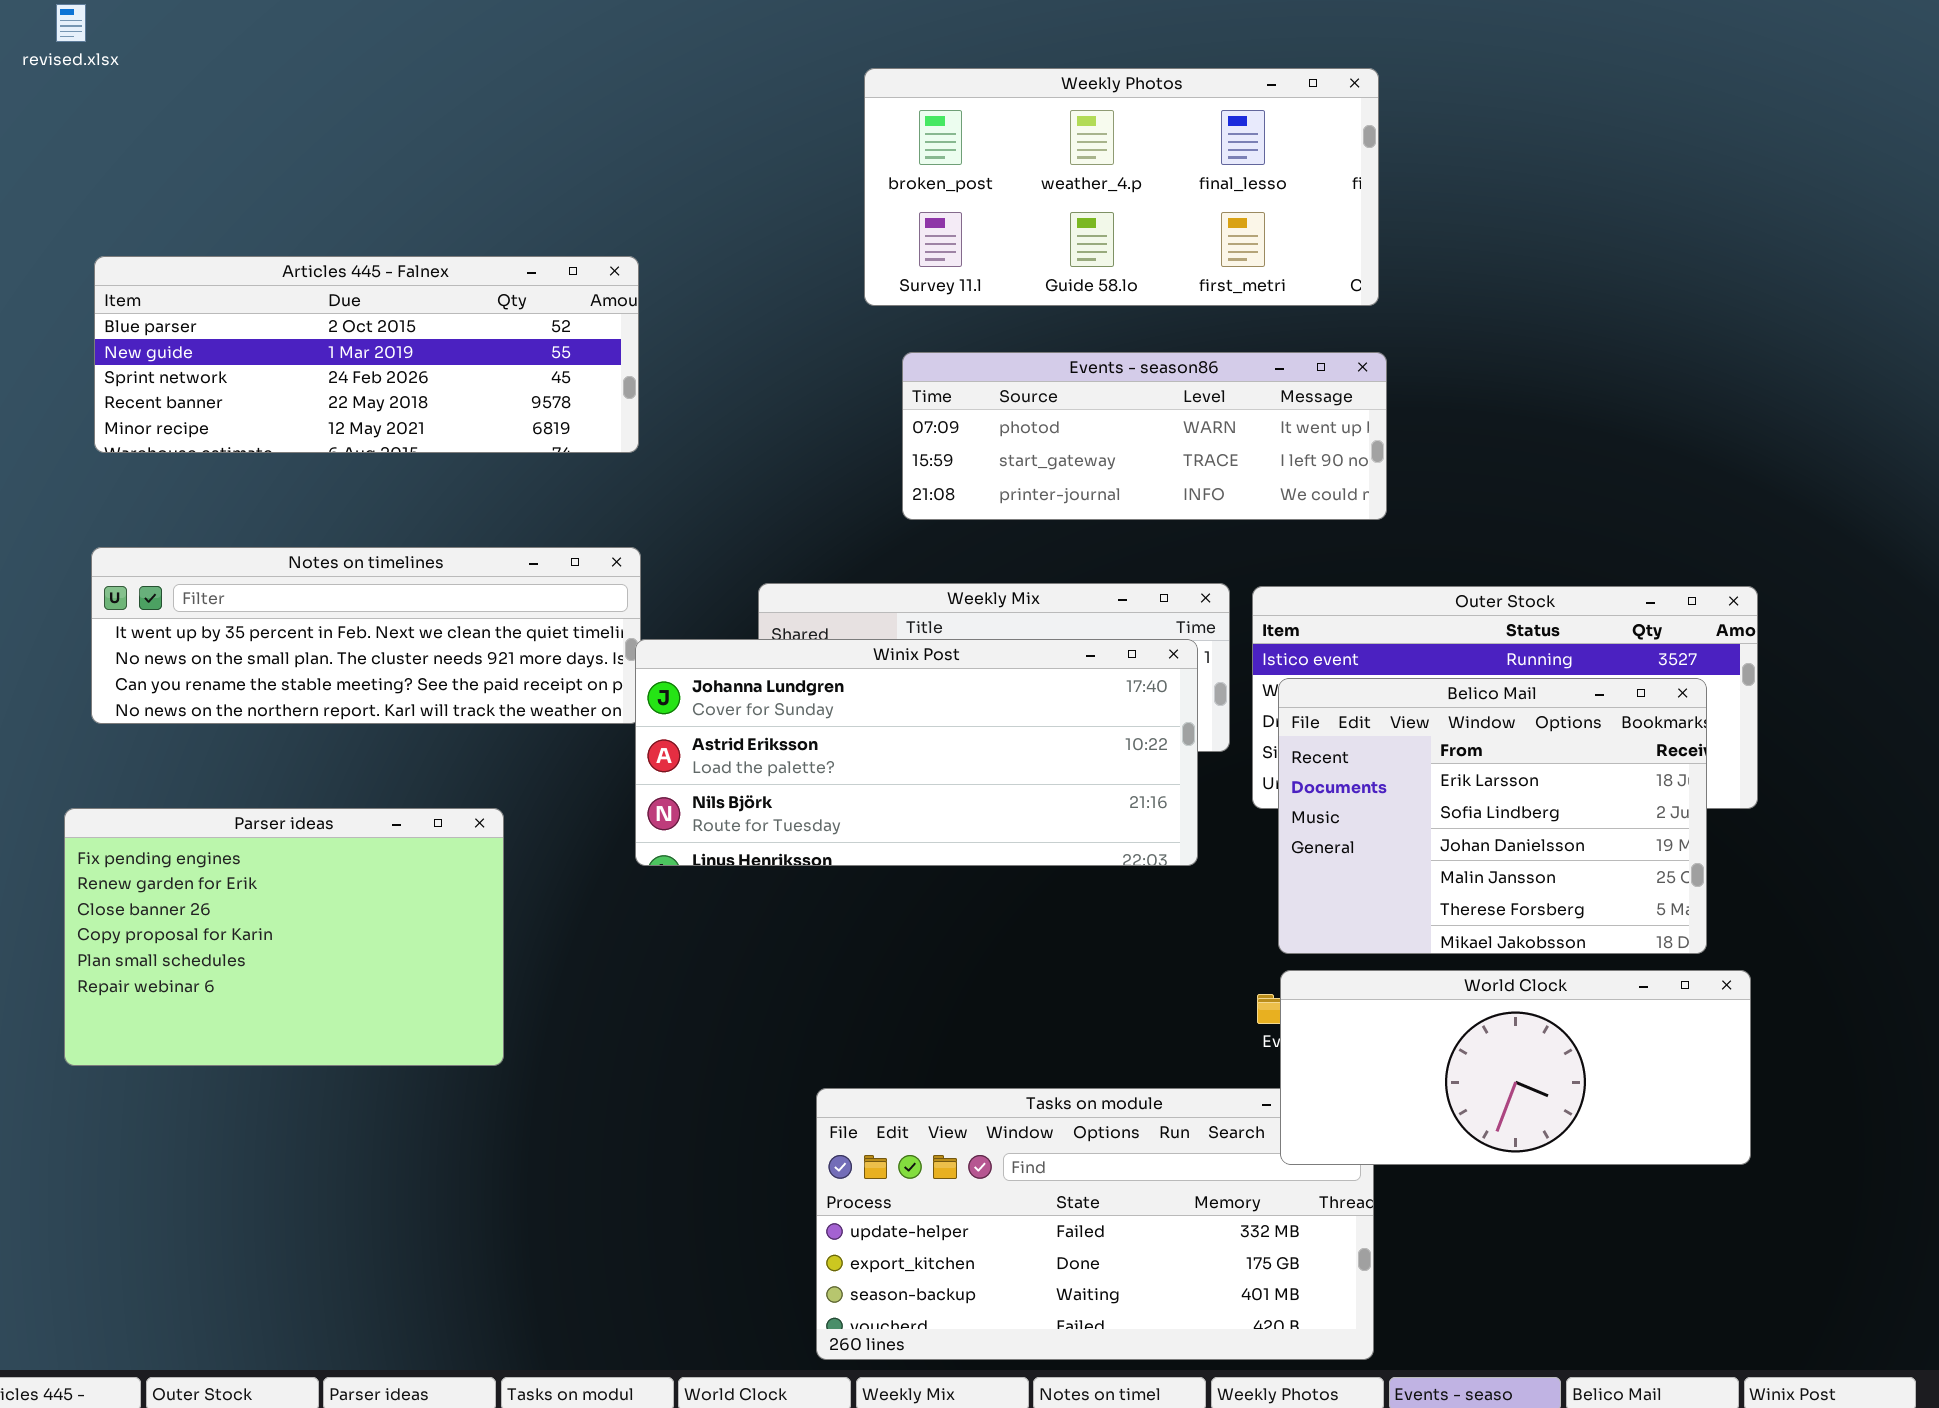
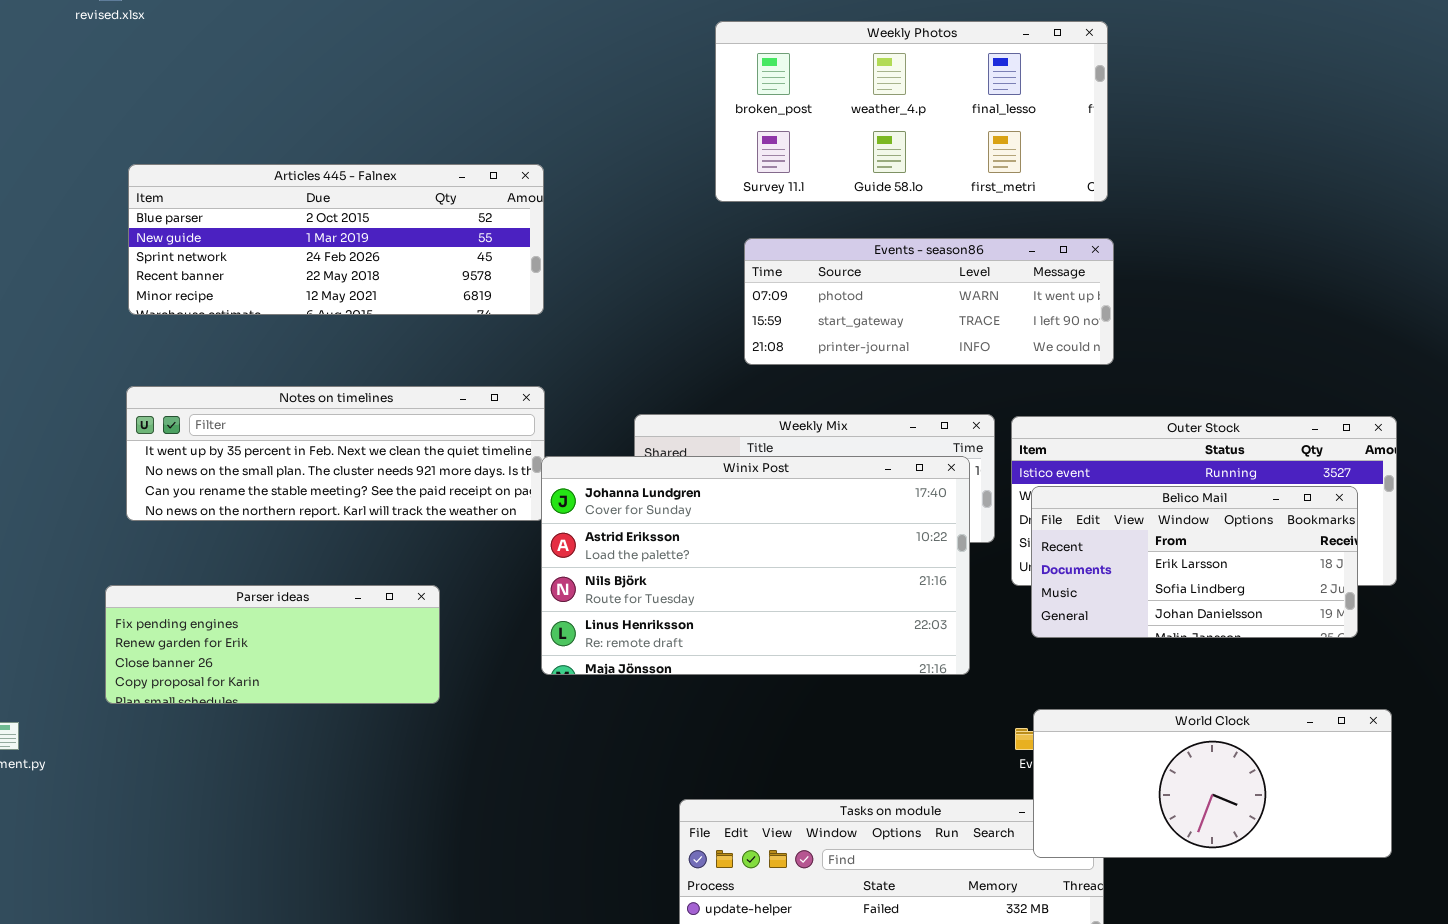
Winix Post: [635,639,1198,866] -> [541,456,970,675], resized
Belico Mail: [1278,678,1707,954] -> [1031,486,1358,638], resized
Parser ideas: [64,808,504,1066] -> [105,585,440,704], resized

